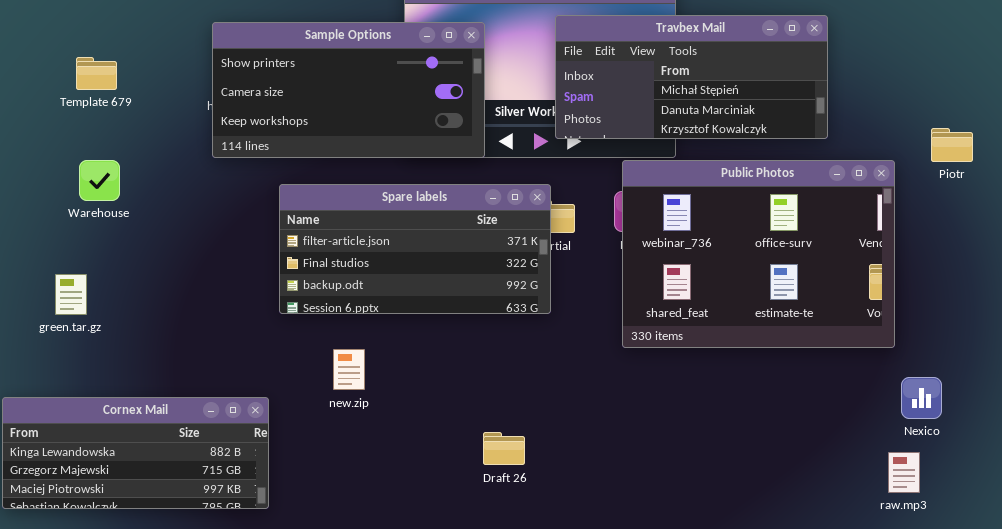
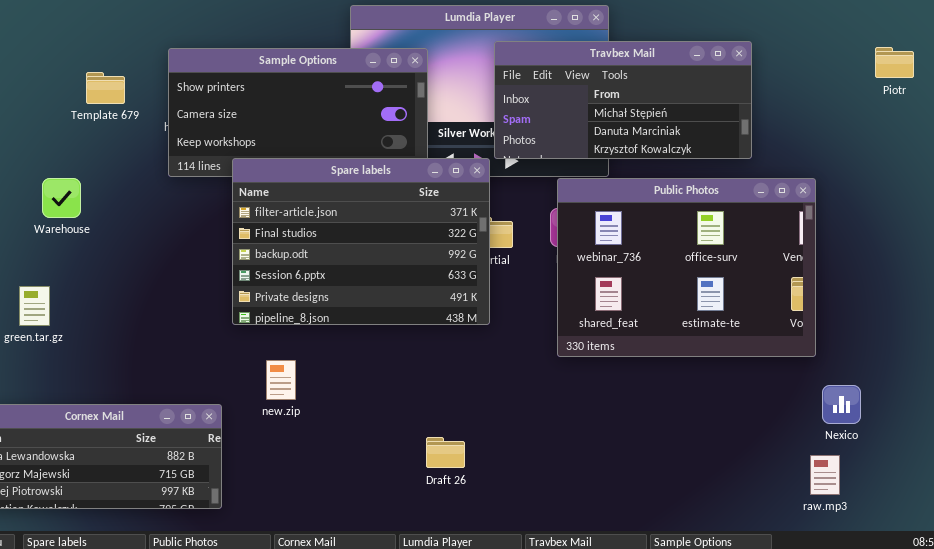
Template 679: [76,57,117,90] -> [86,72,125,104], moved
Piotr: [931,128,973,162] -> [875,47,914,78], moved
Spare labels: [279,184,551,314] -> [232,158,490,325], resized
new.zip: [333,349,365,390] -> [266,360,296,400], moved

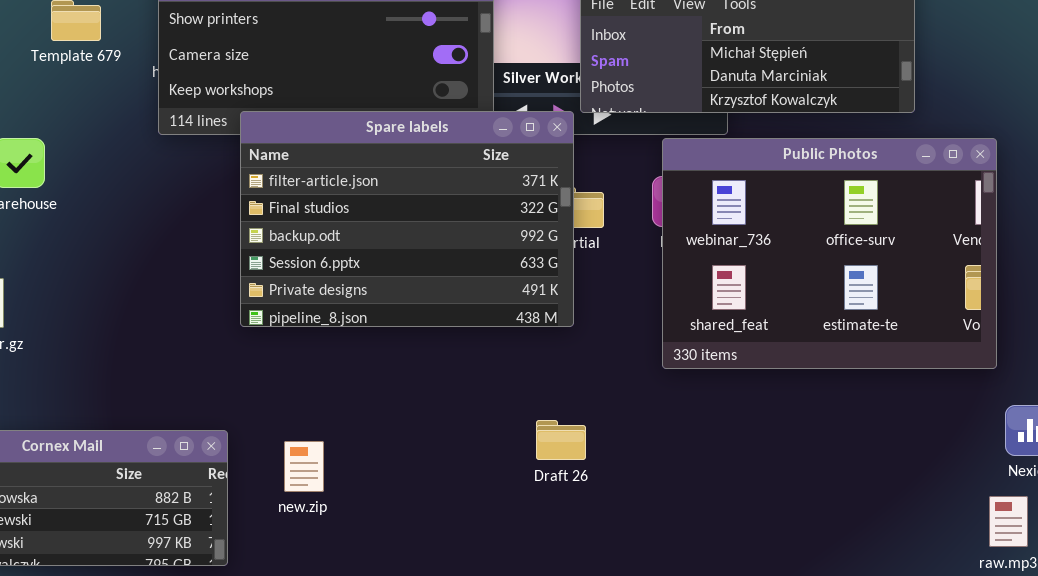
new.zip: [266,360,296,400] -> [284,441,324,492], moved
Draft 26: [426,437,465,468] -> [536,420,586,460], moved

